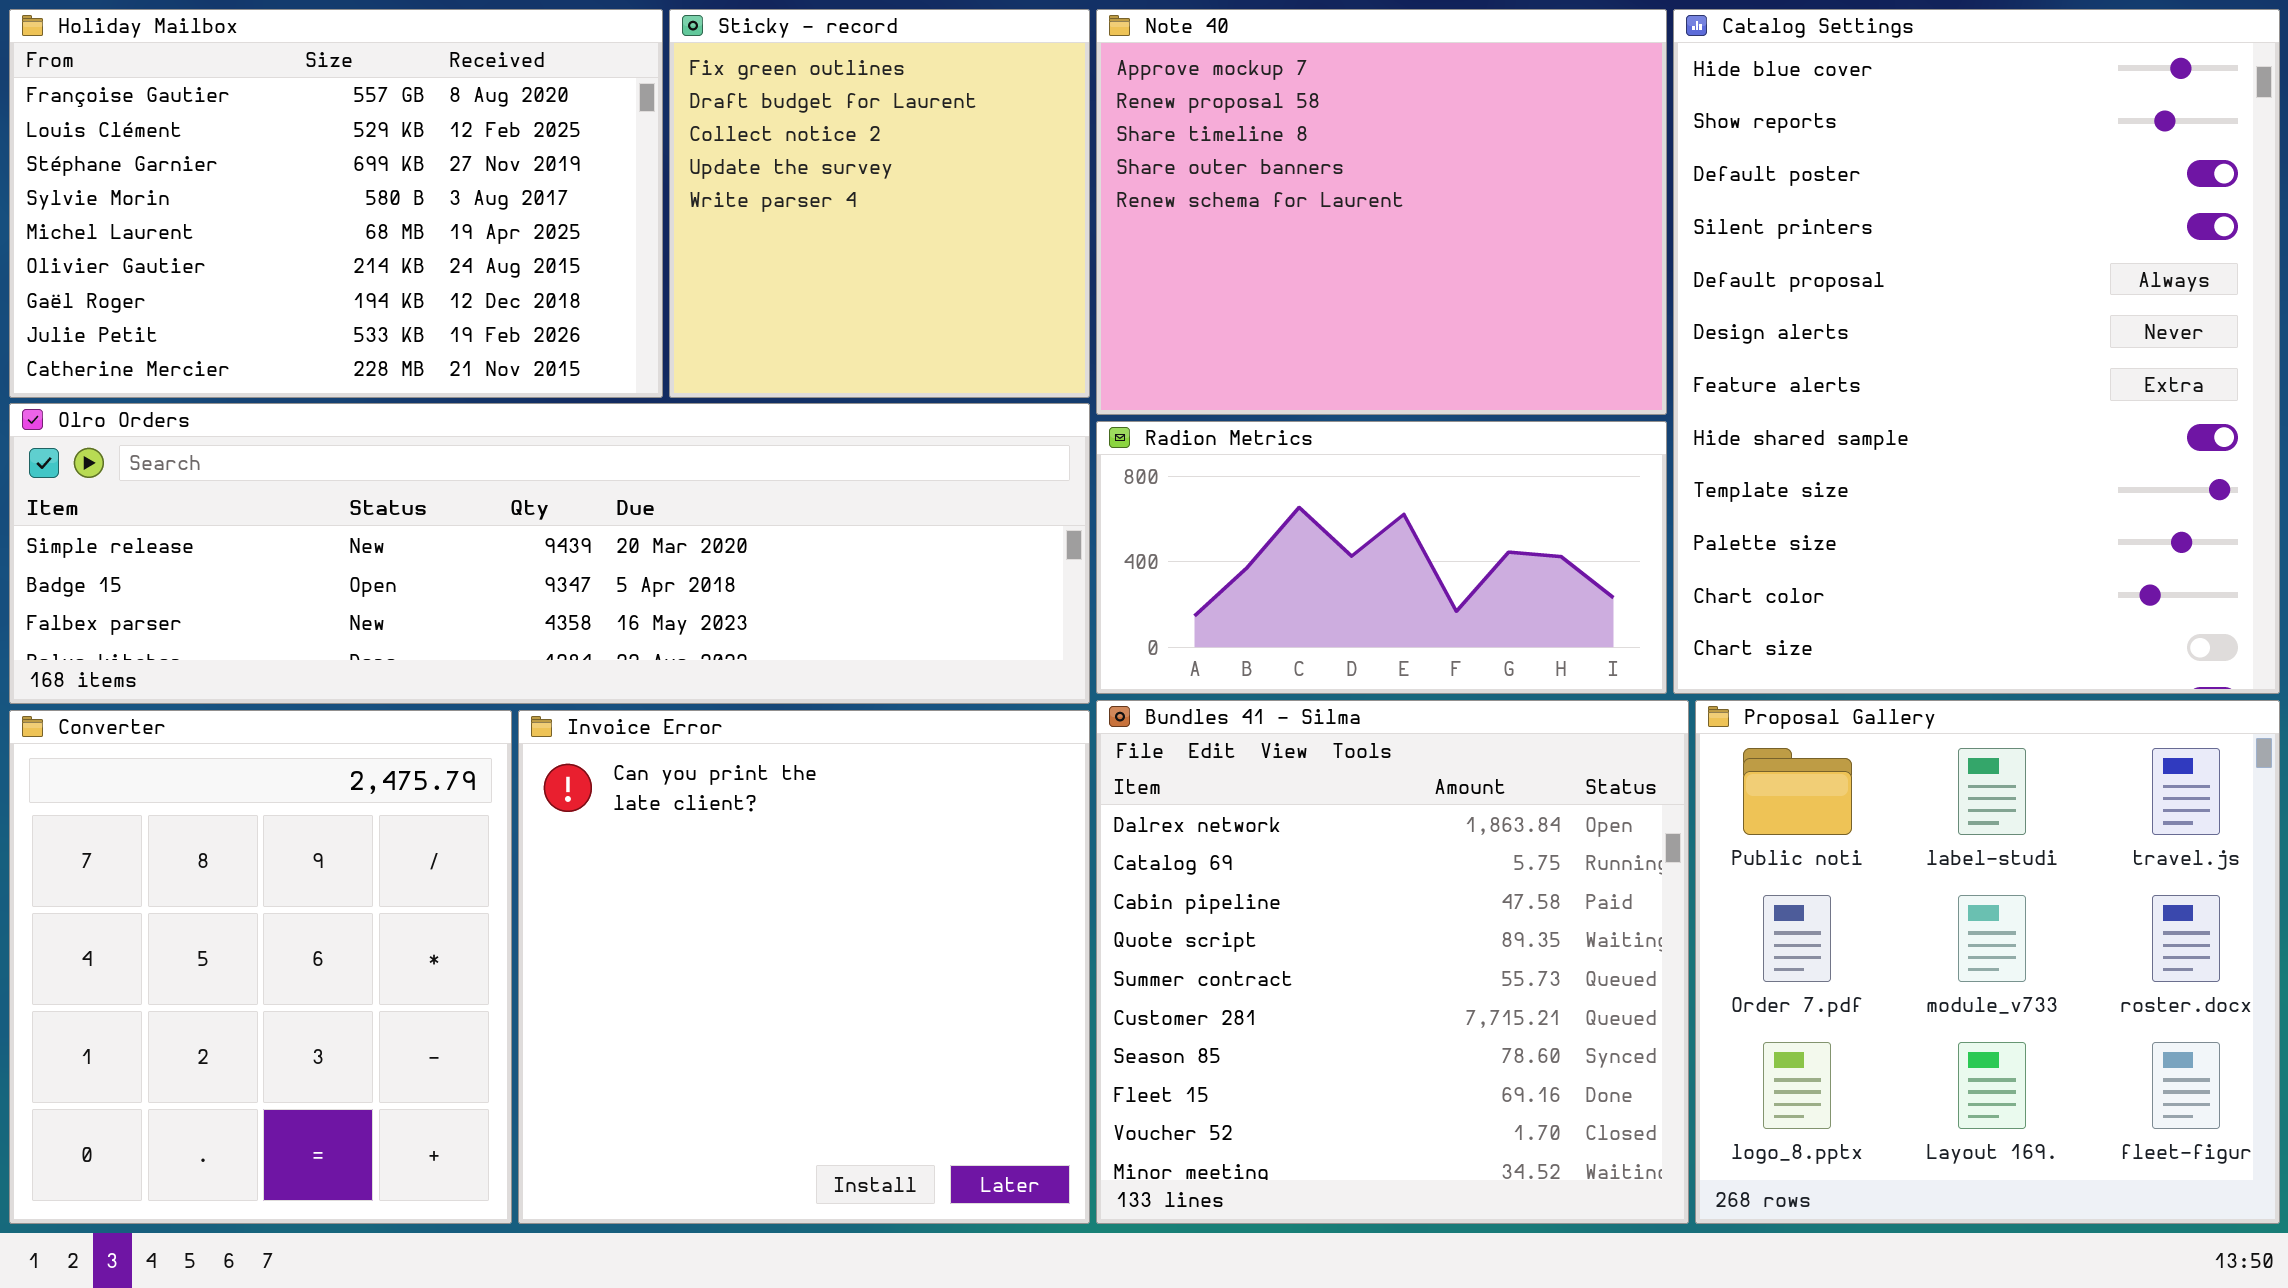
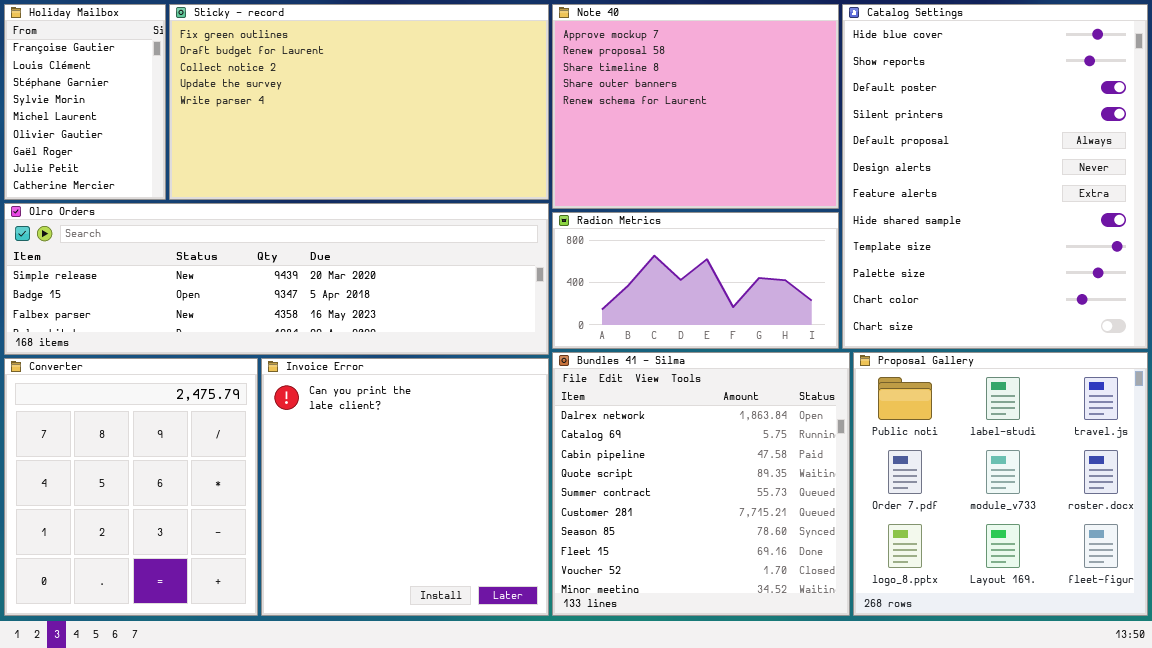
Holiday Mailbox: [9,9,663,398] -> [4,4,166,200], resized
Sticky - record: [669,9,1090,398] -> [169,4,549,200], resized

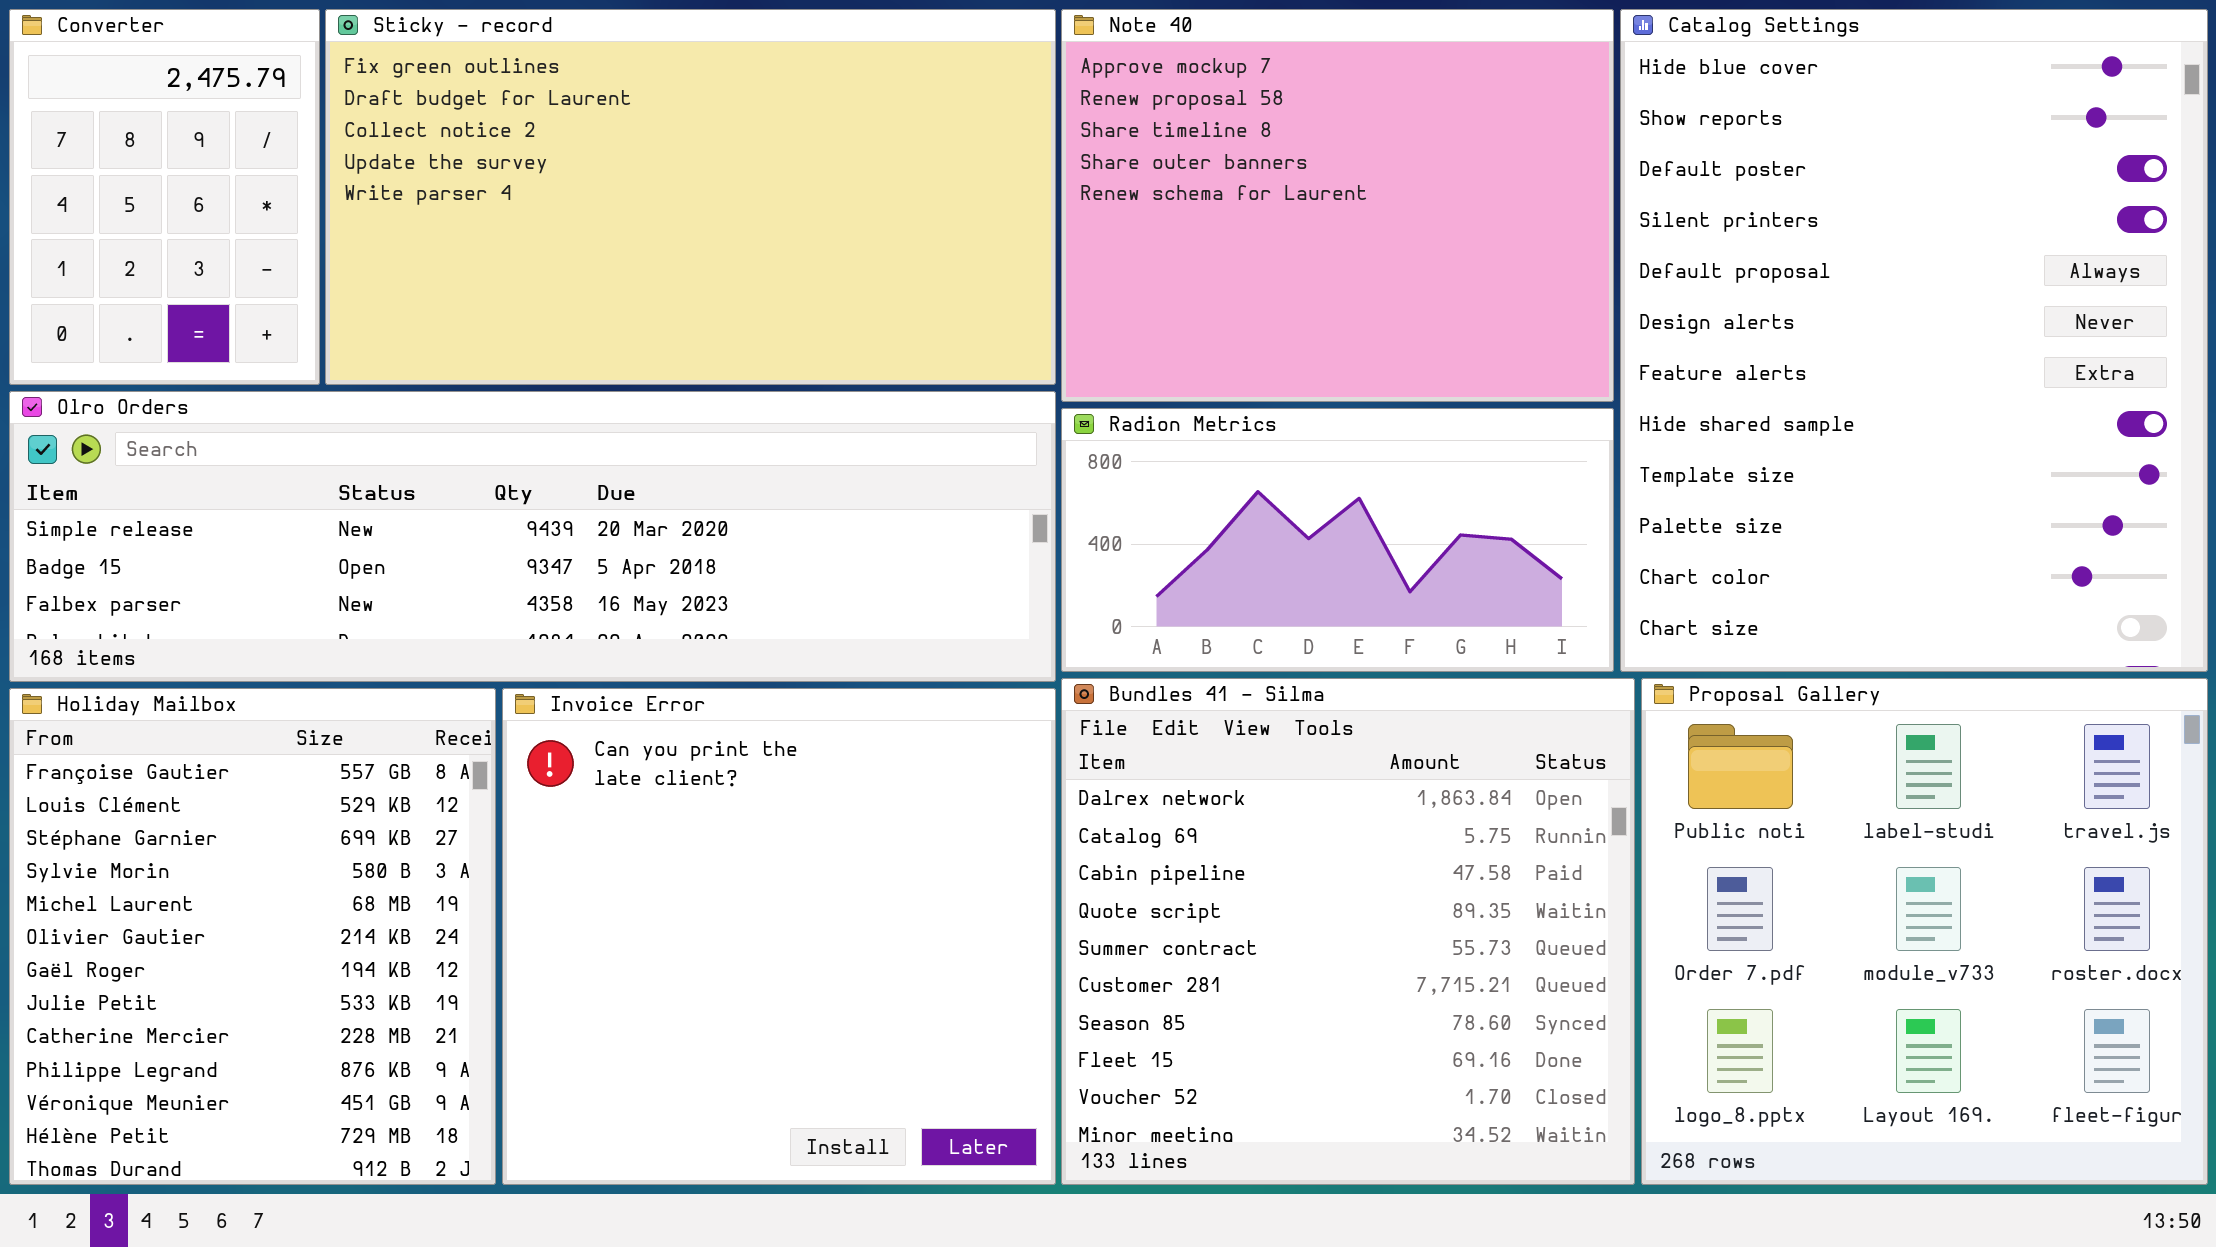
Holiday Mailbox: [4,4,166,200] -> [9,688,496,1185], moved, resized
Converter: [4,358,258,616] -> [9,9,320,385], moved, resized

